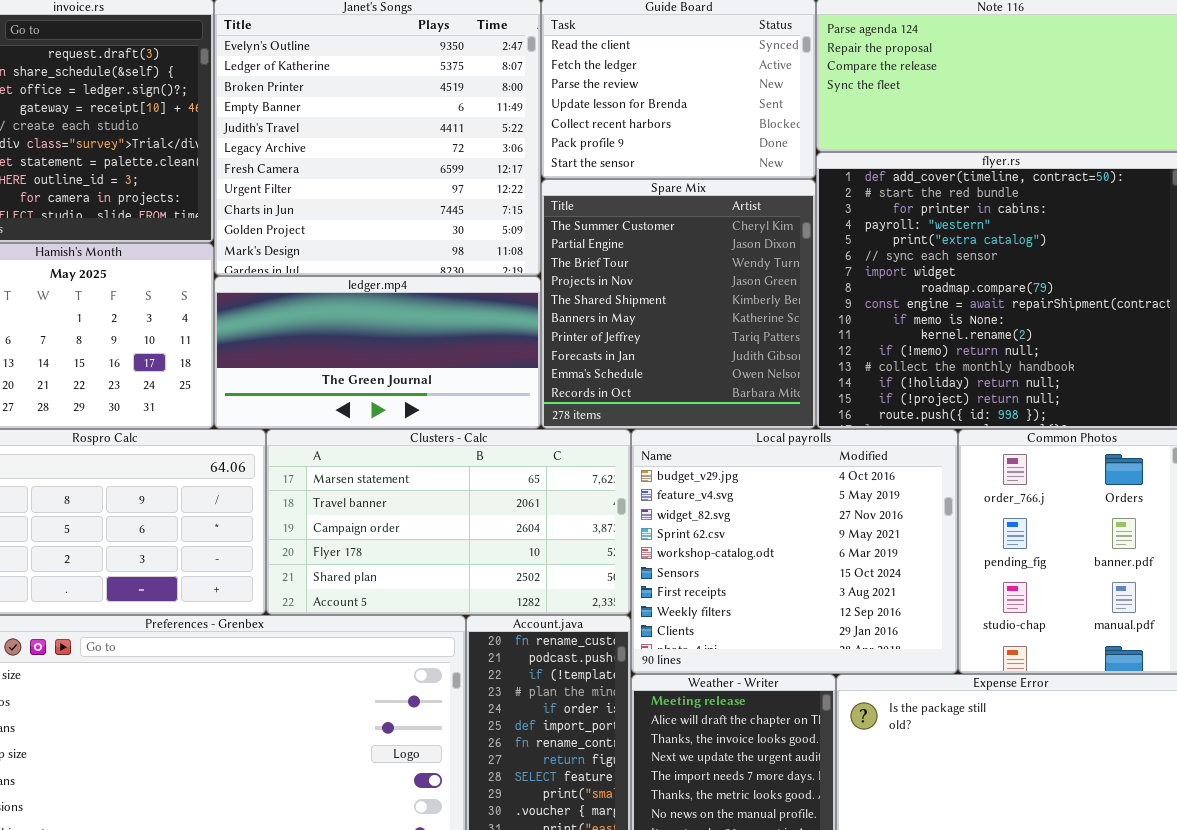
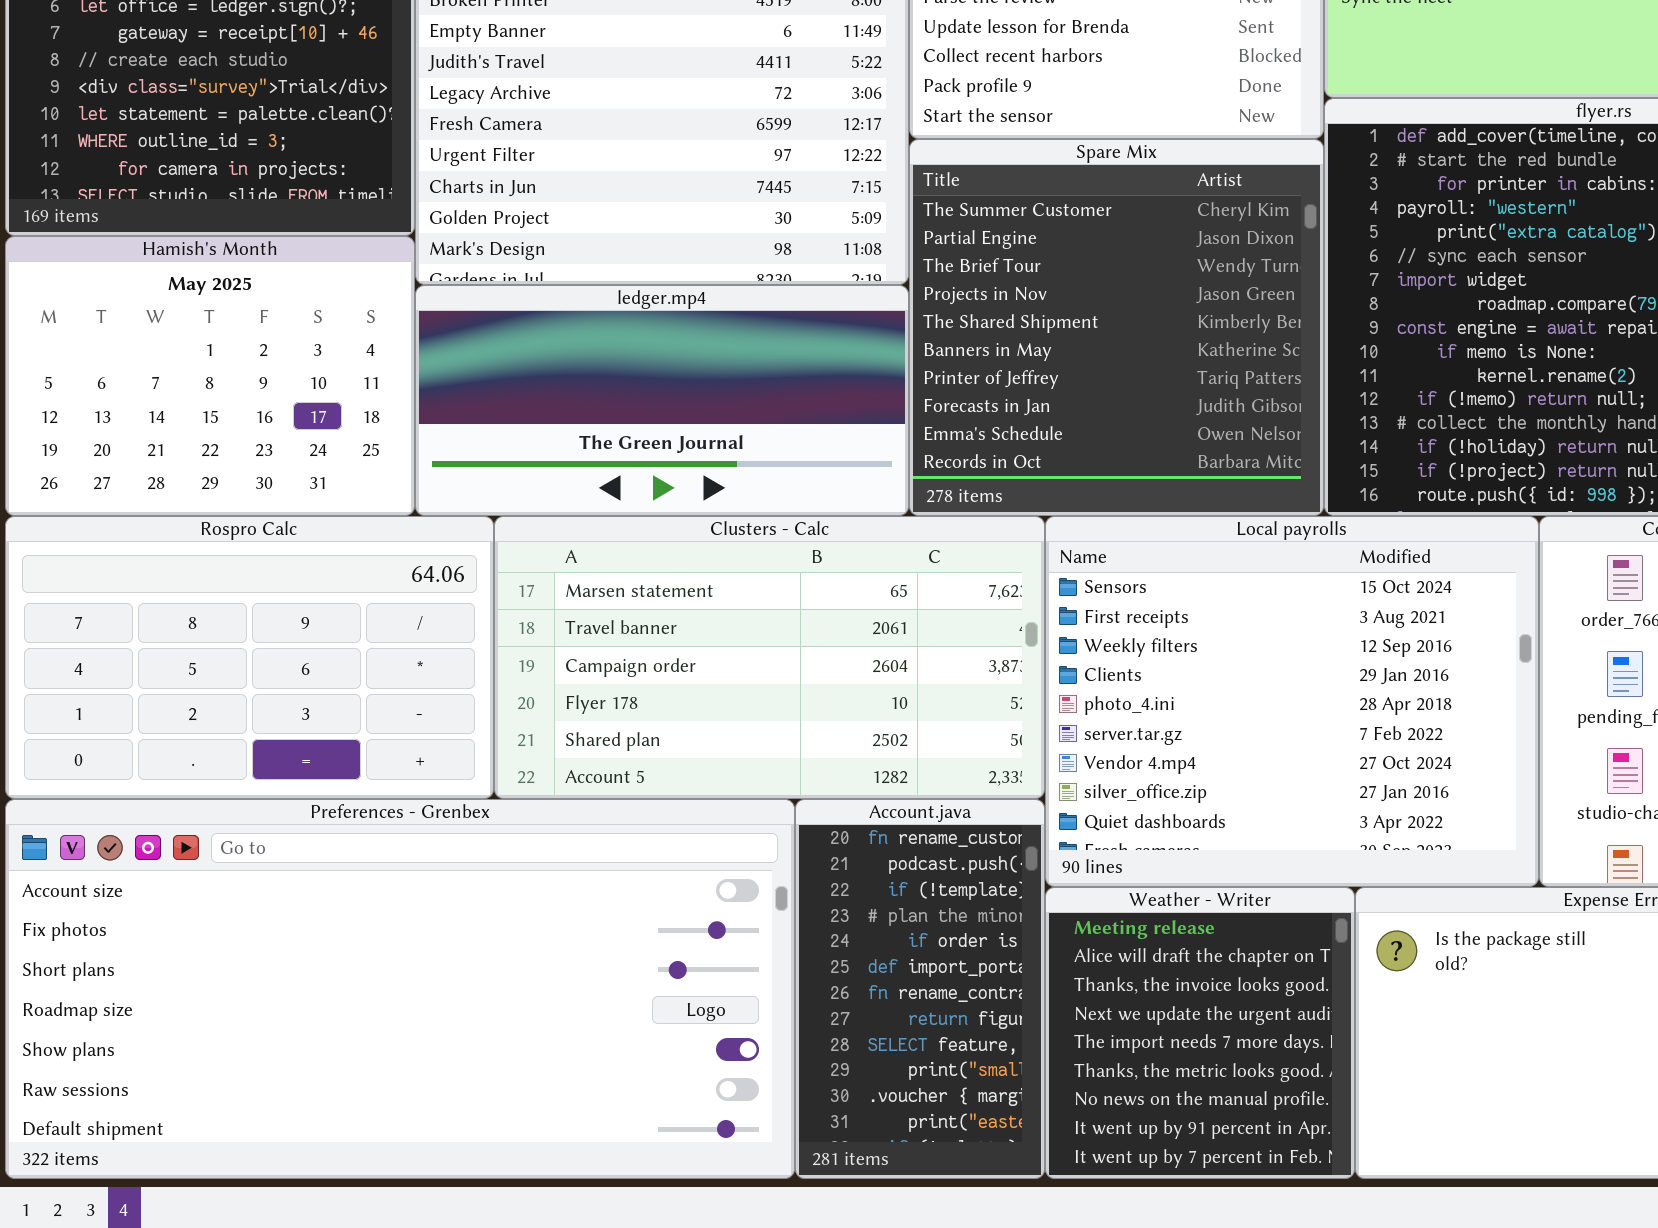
Local payrolls: [631,429,958,674] -> [1045,516,1539,887], scrolled down 5 rows

